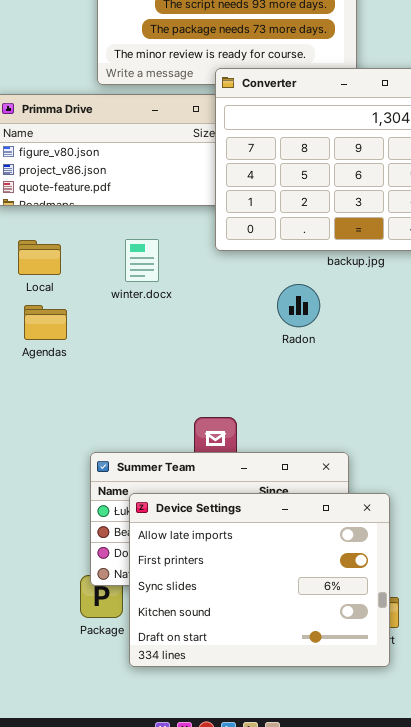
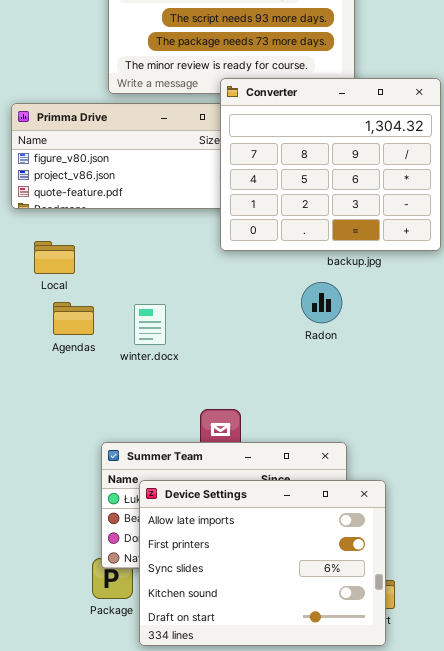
winter.docx: [125,239,159,282] -> [134,304,166,345], moved
Radon: [277,284,320,327] -> [301,282,342,323], moved
Agendas: [24,305,67,340] -> [53,302,94,335], moved

